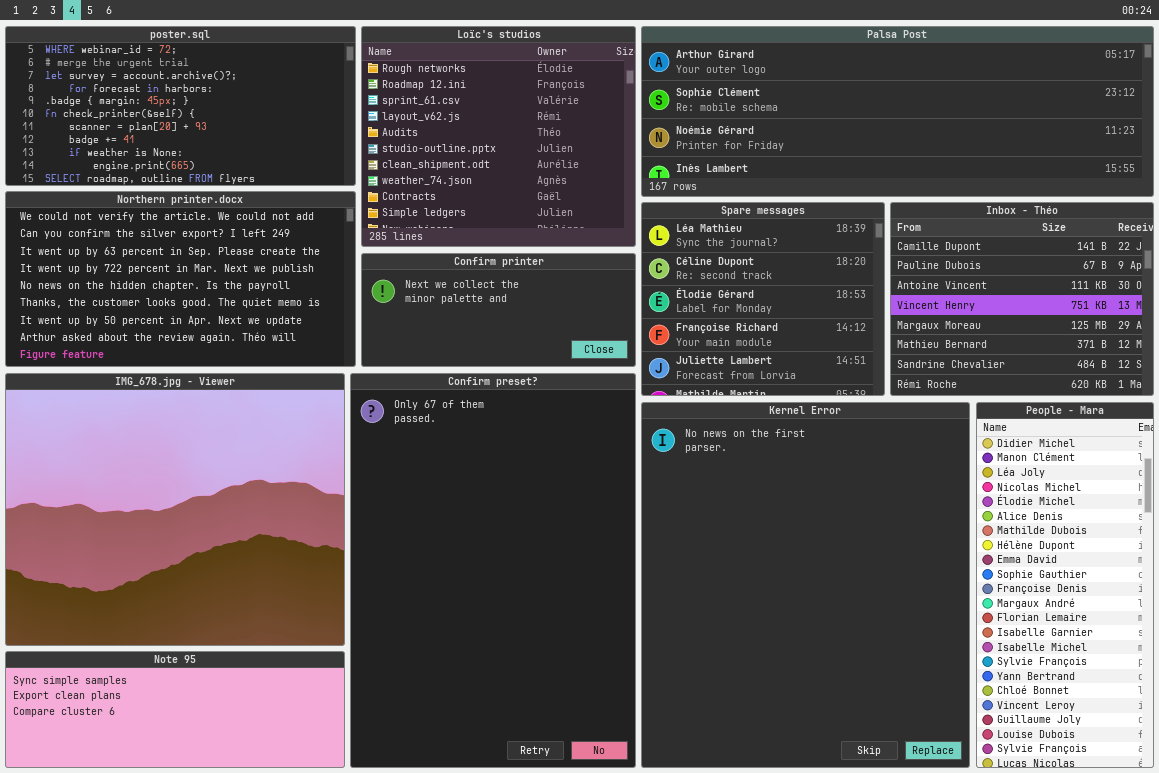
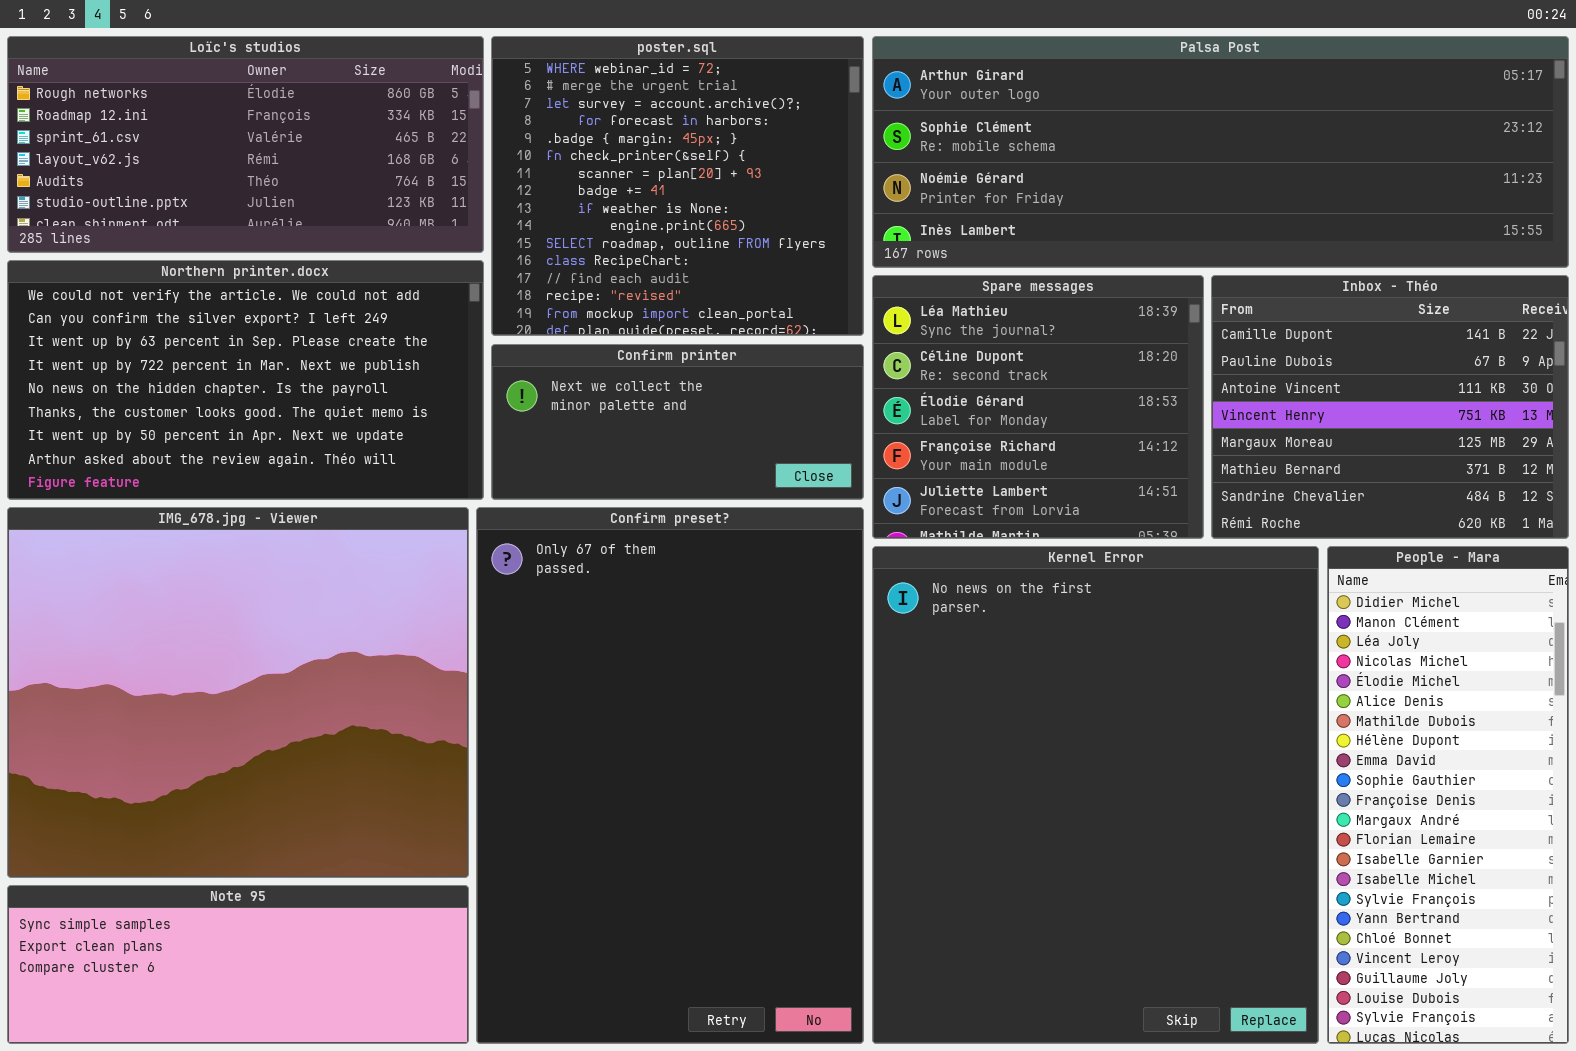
poster.sql: [5,26,356,186] -> [491,36,864,336], moved, resized
Loïc's studios: [361,26,636,247] -> [7,36,484,253], moved, resized

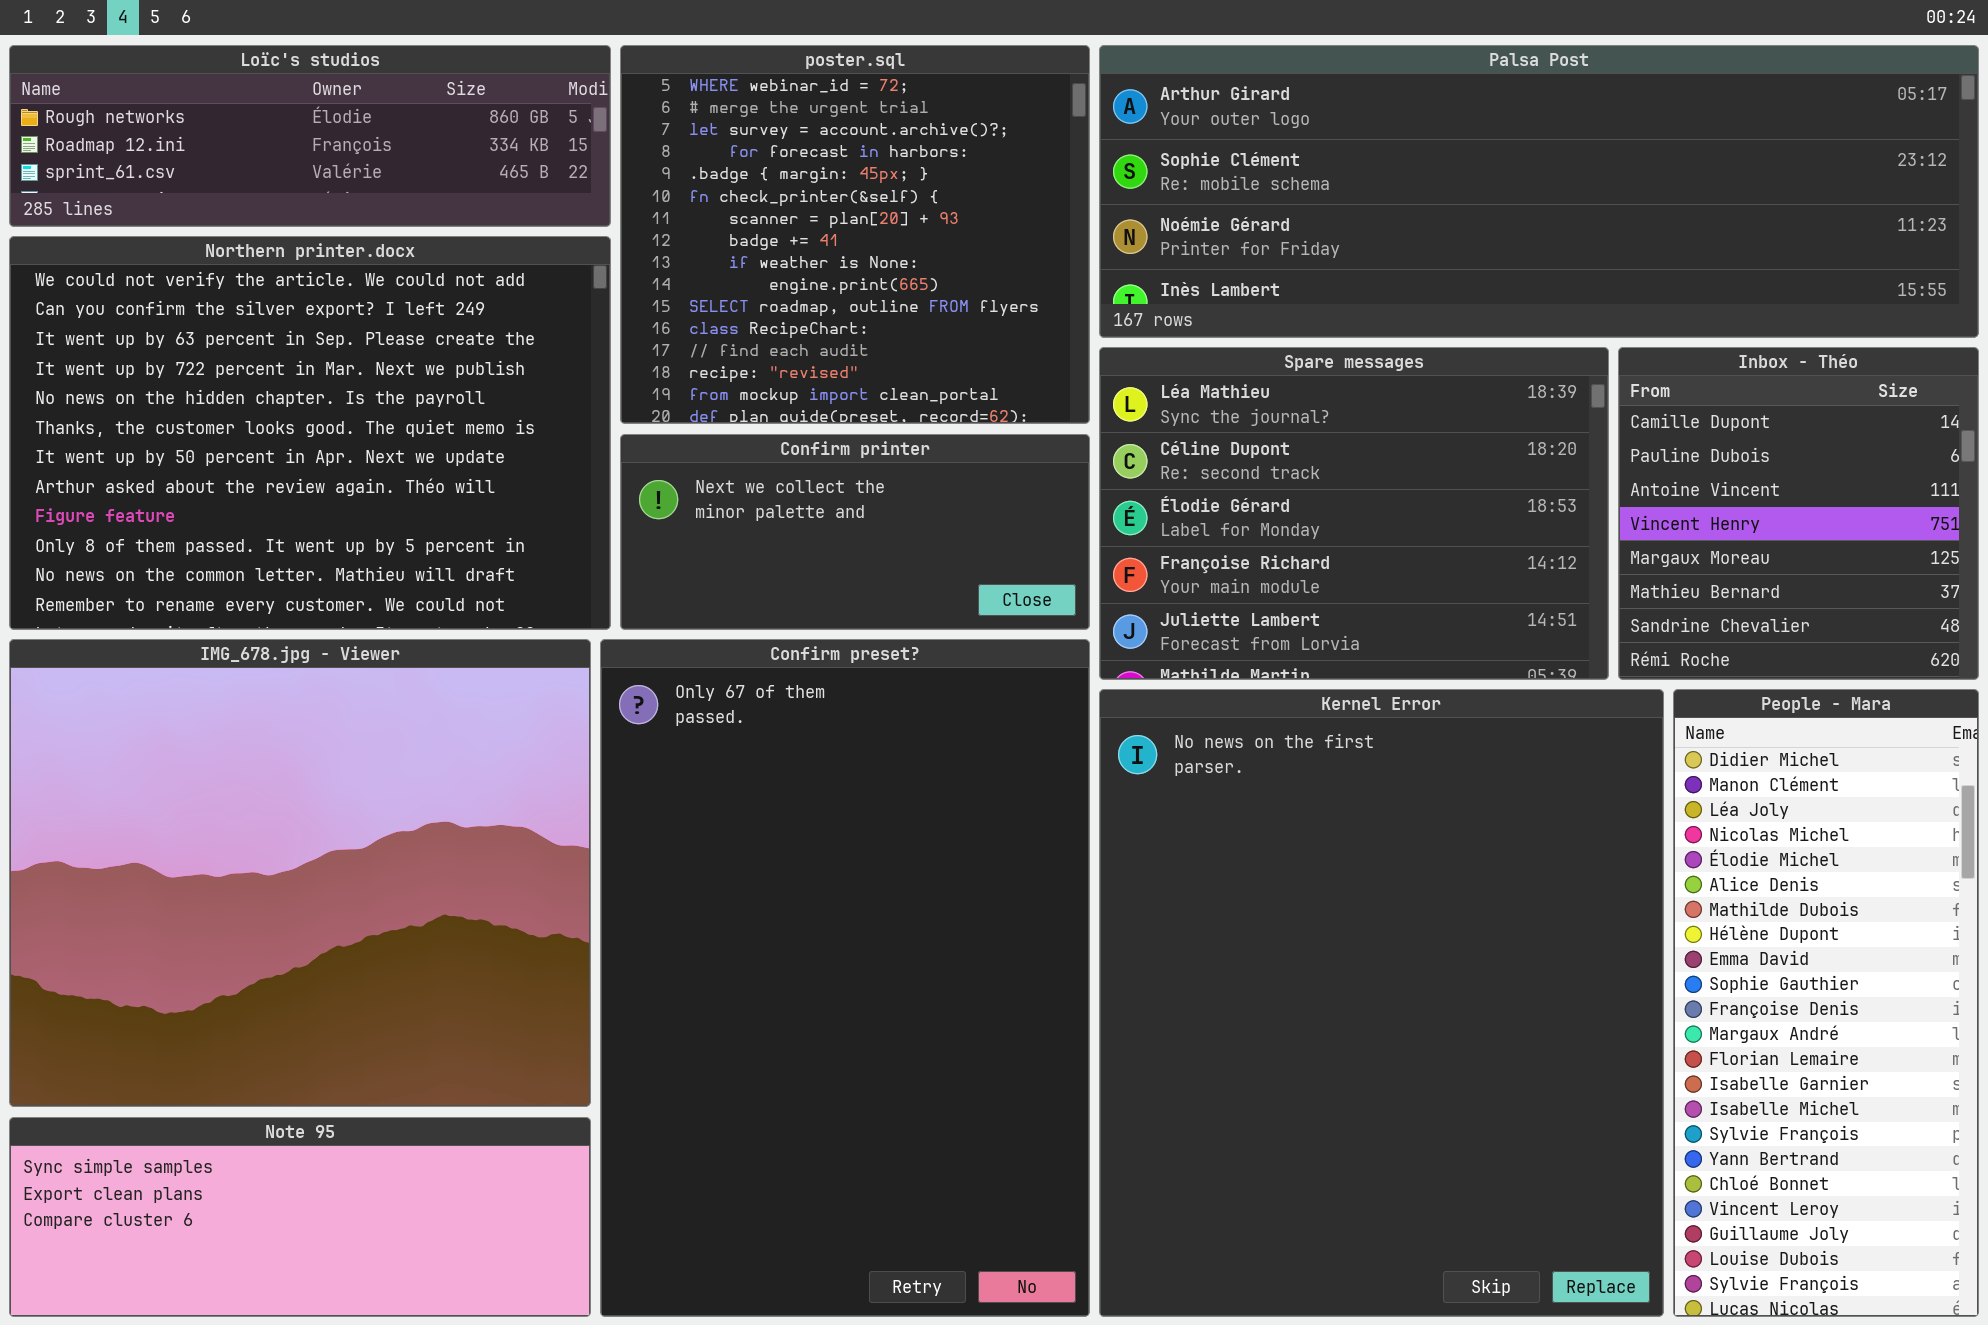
Loïc's studios: [7,36,484,253] -> [9,45,611,227], resized
Northern printer.docx: [7,260,484,500] -> [9,236,611,630], resized
Spare messages: [872,275,1204,539] -> [1099,347,1609,680], resized
Inbox - Théo: [1211,275,1569,539] -> [1618,347,1979,680], resized

